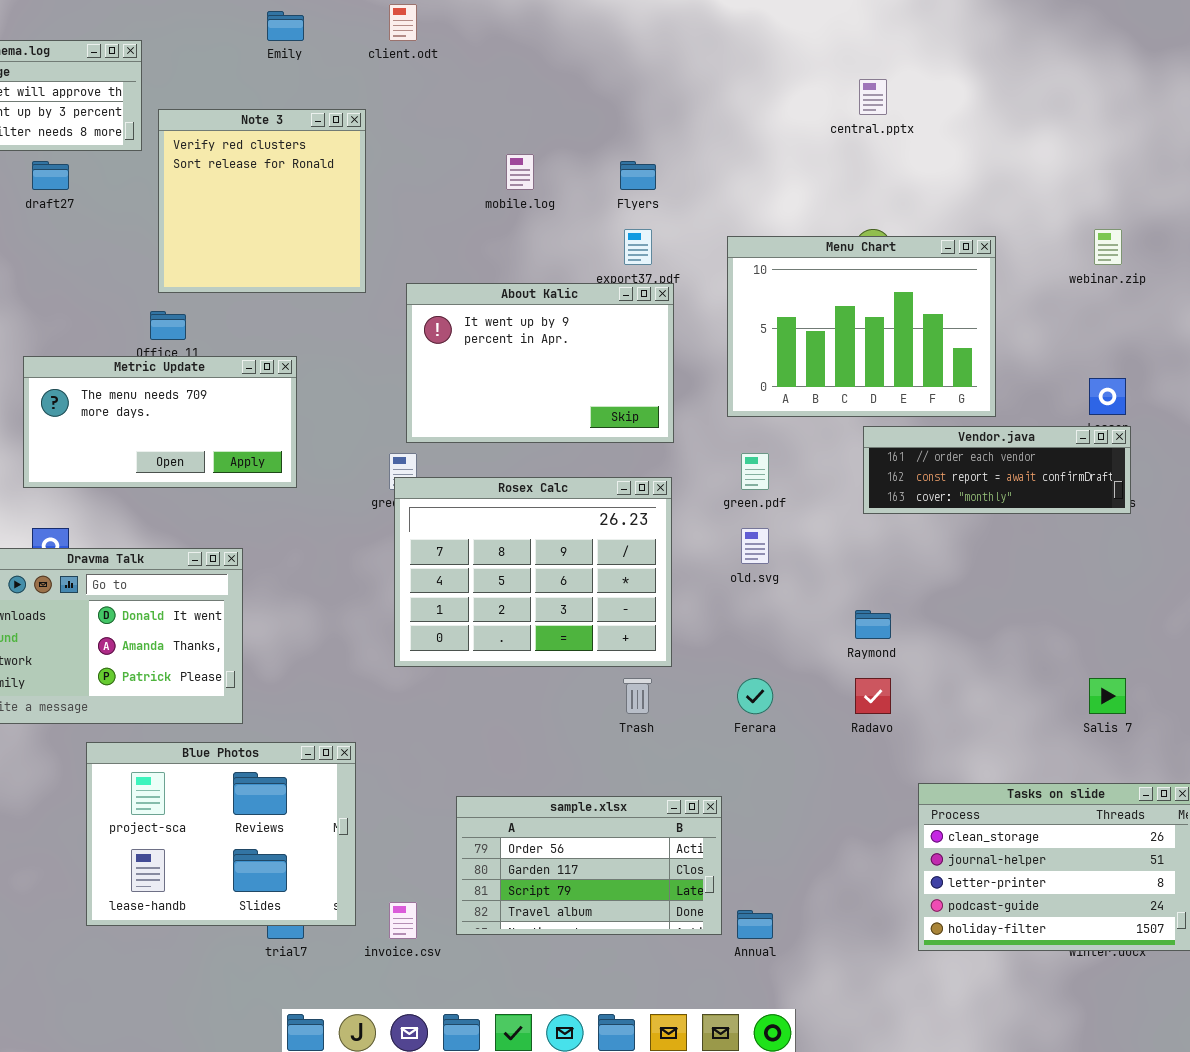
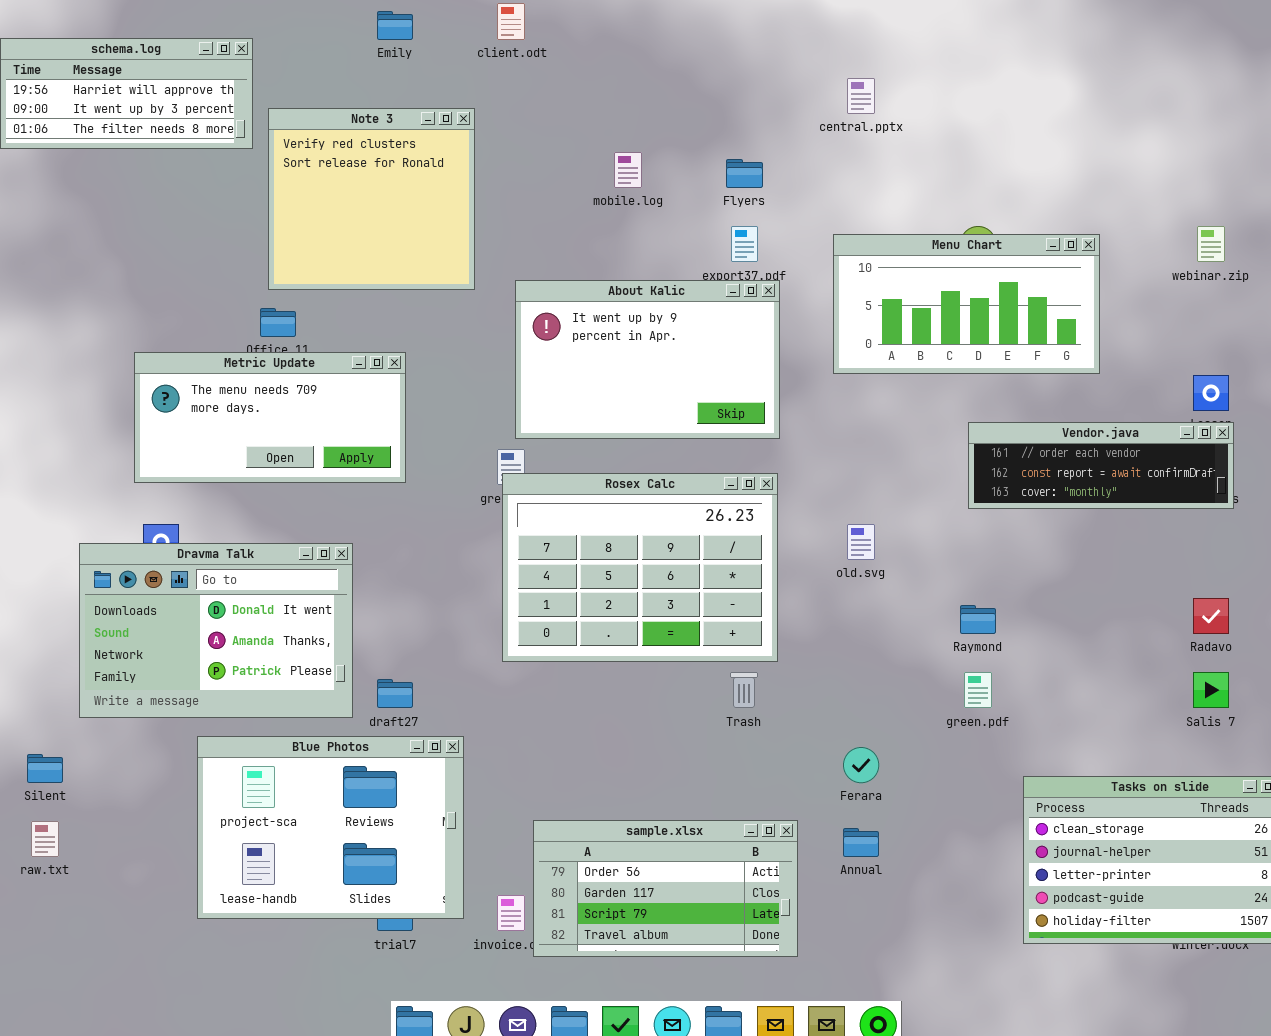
central.pptx: [859,79,887,115] -> [847,78,875,114], moved
draft27: [32,161,69,190] -> [377,679,413,708], moved
Menu Chart: [727,236,996,417] -> [833,234,1100,374], resized
green.pdf: [741,453,769,490] -> [964,672,992,708], moved
Ferara: [737,678,773,714] -> [843,747,879,783], moved
Radavo: [855,678,891,714] -> [1193,598,1229,634], moved
sample.xlsx: [456,796,722,935] -> [533,820,798,957], moved
Annual: [737,910,773,939] -> [843,828,879,857], moved

